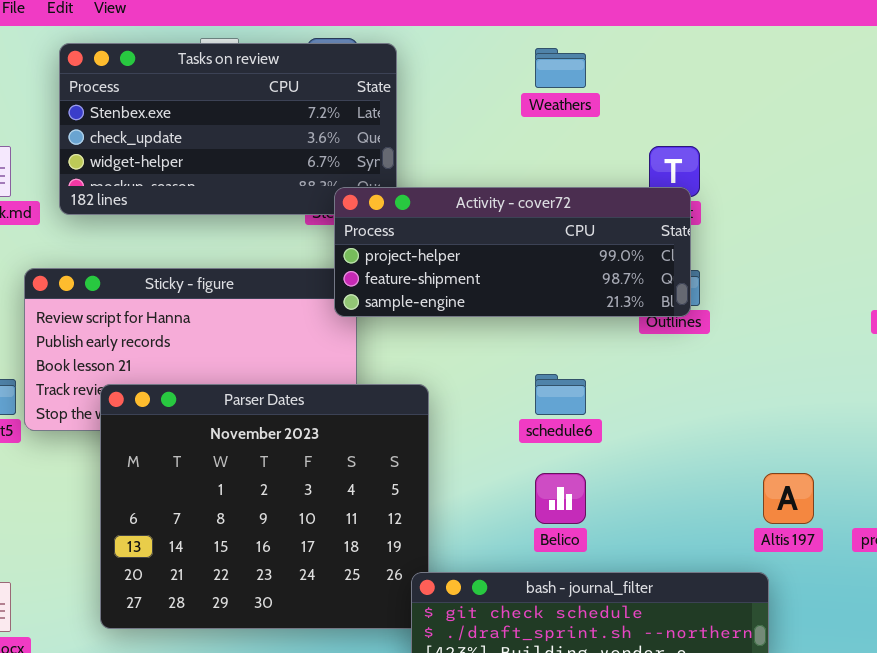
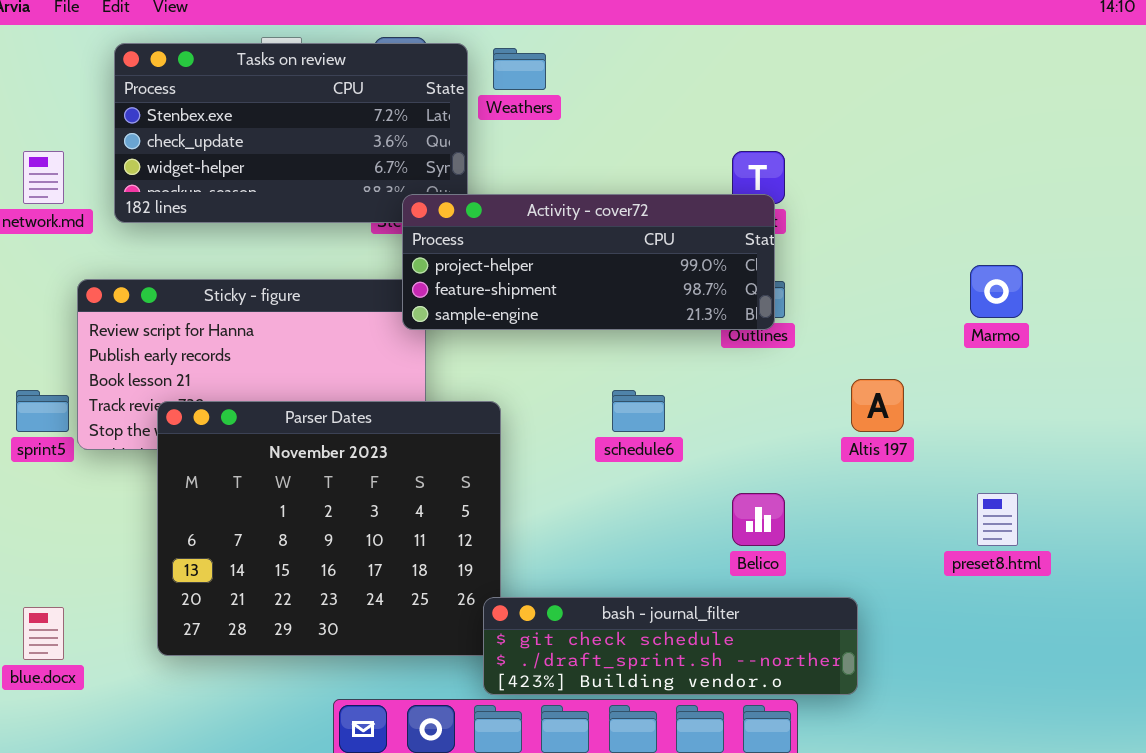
Weathers: [535,48,586,88] -> [493,48,546,90], moved
Belico: [535,473,586,524] -> [732,493,785,546], moved
Altis 197: [763,473,814,524] -> [851,379,904,432], moved

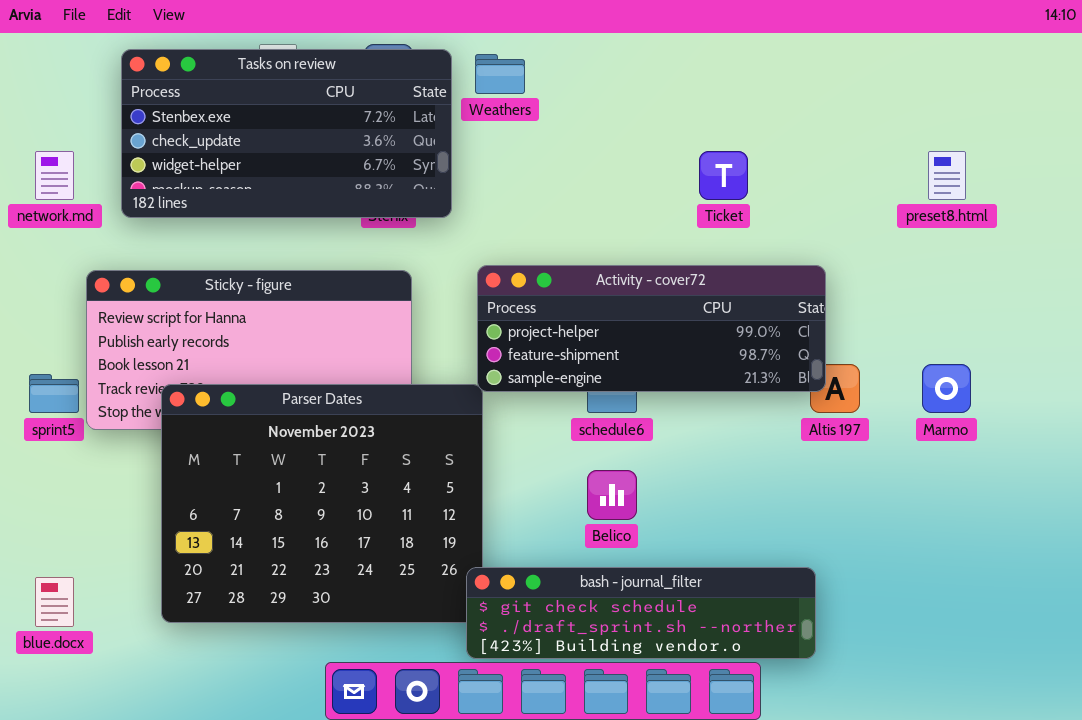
Activity - cover72: [402,194,775,330] -> [477,265,826,392], moved
Marmo: [970,265,1023,318] -> [922,364,971,413], moved
Belico: [732,493,785,546] -> [587,470,637,520], moved
preset8.html: [977,493,1018,546] -> [928,151,966,200], moved

